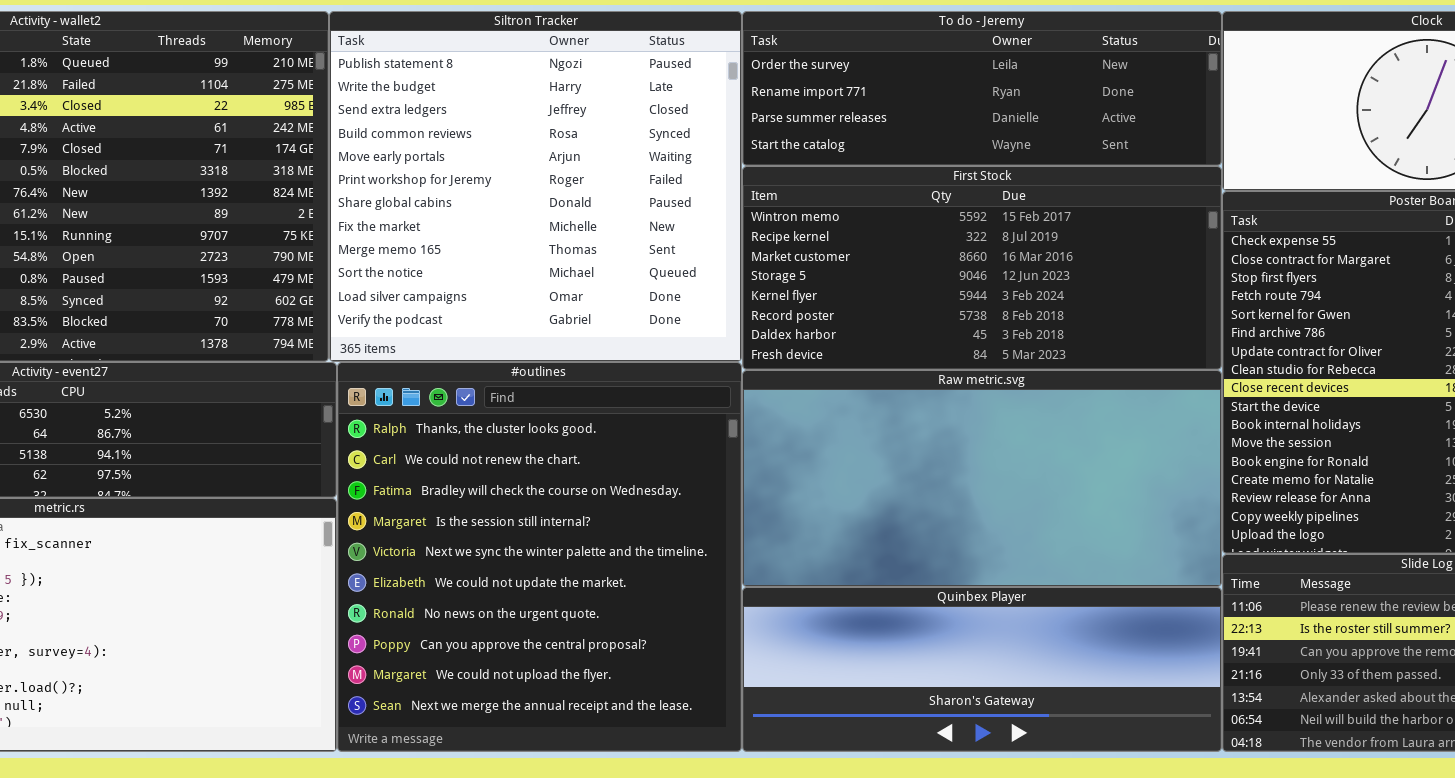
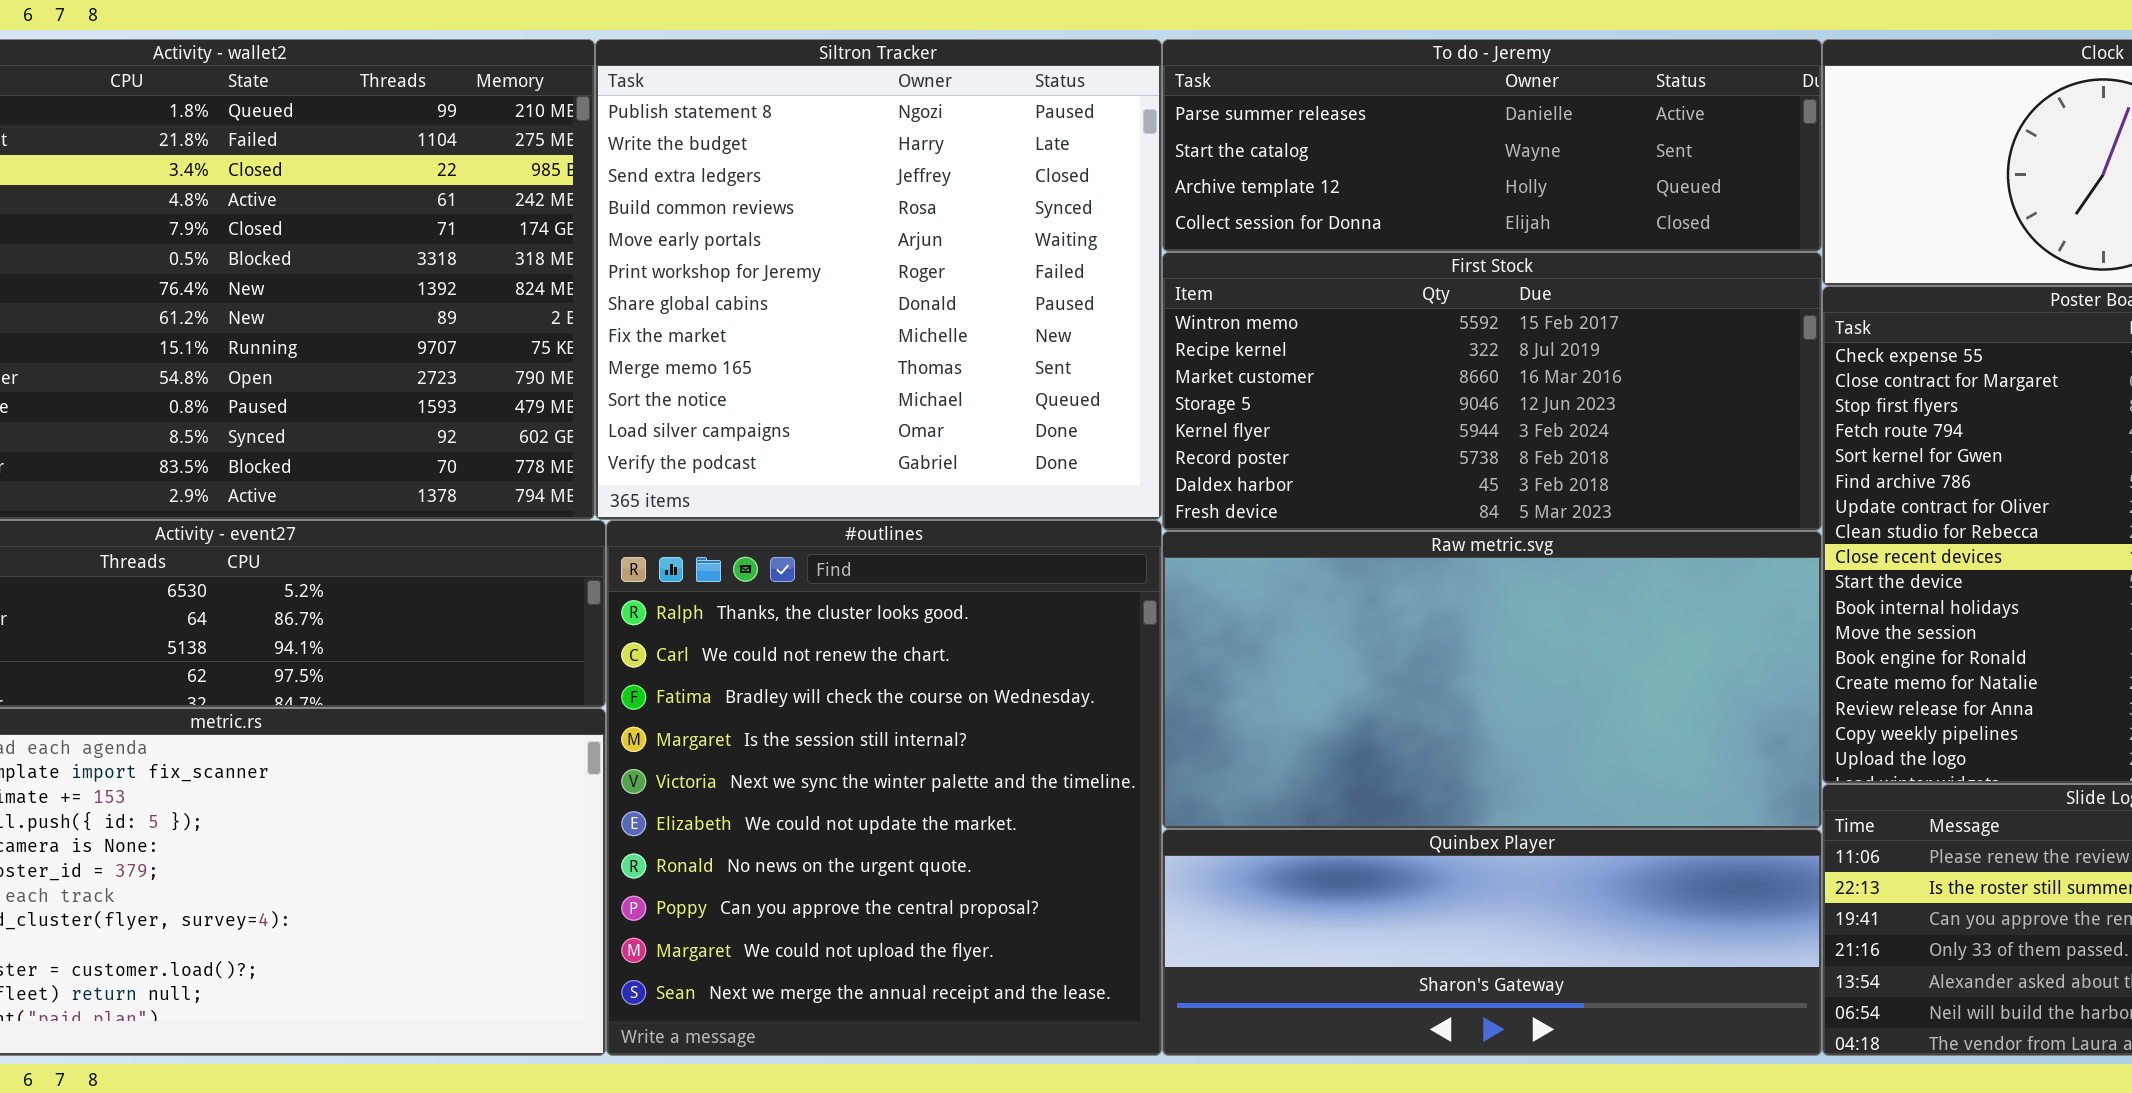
To do - Jeremy: [742,11,1222,166] -> [1162,39,1822,252], scrolled down 2 rows

